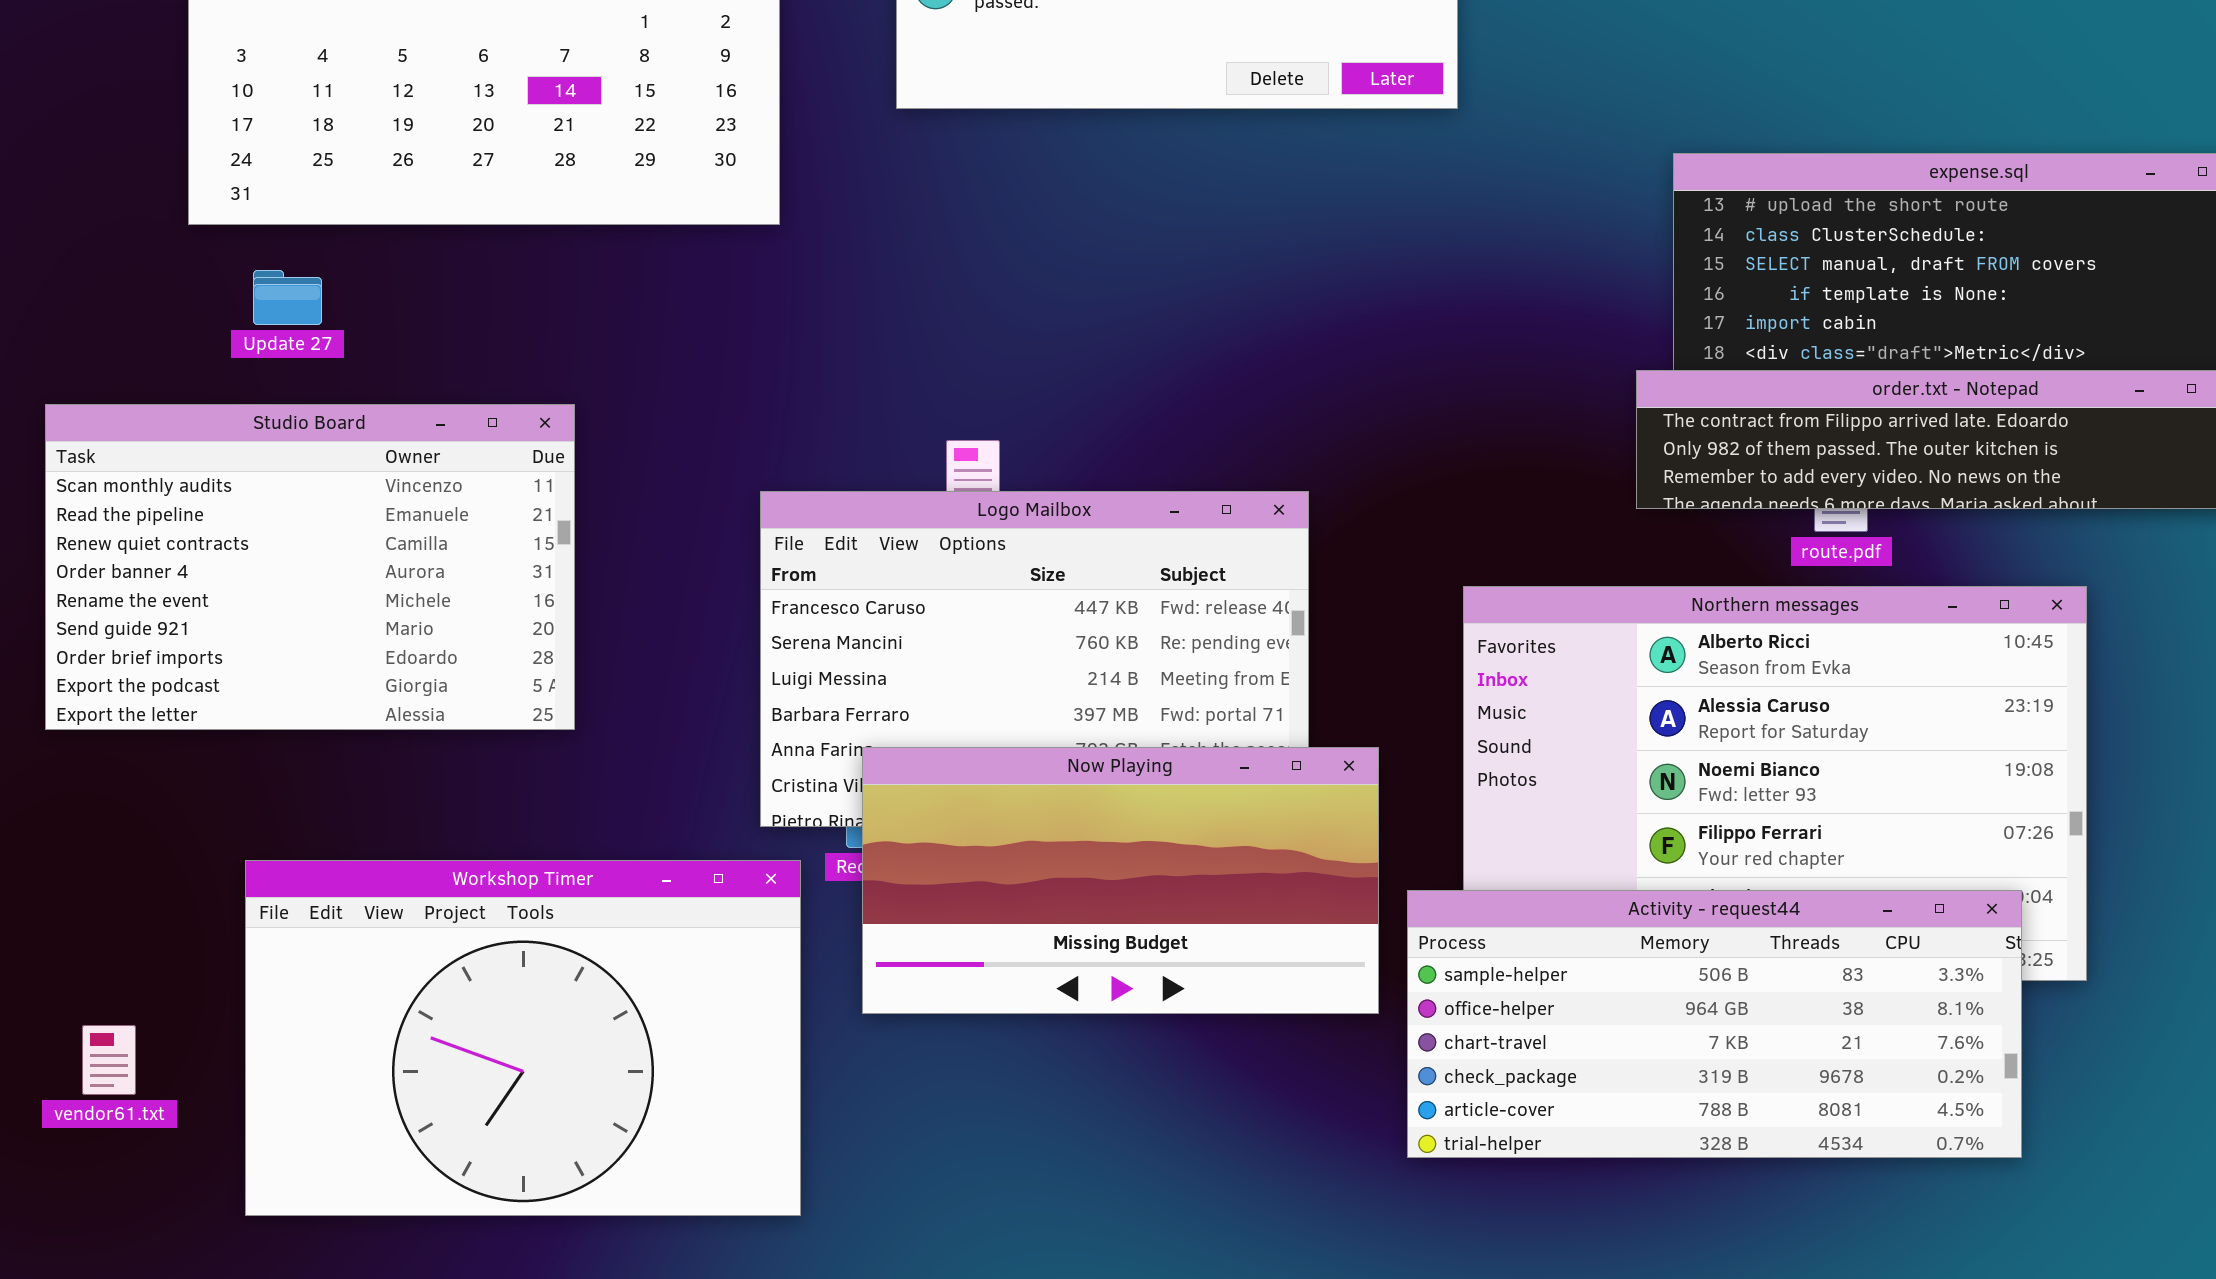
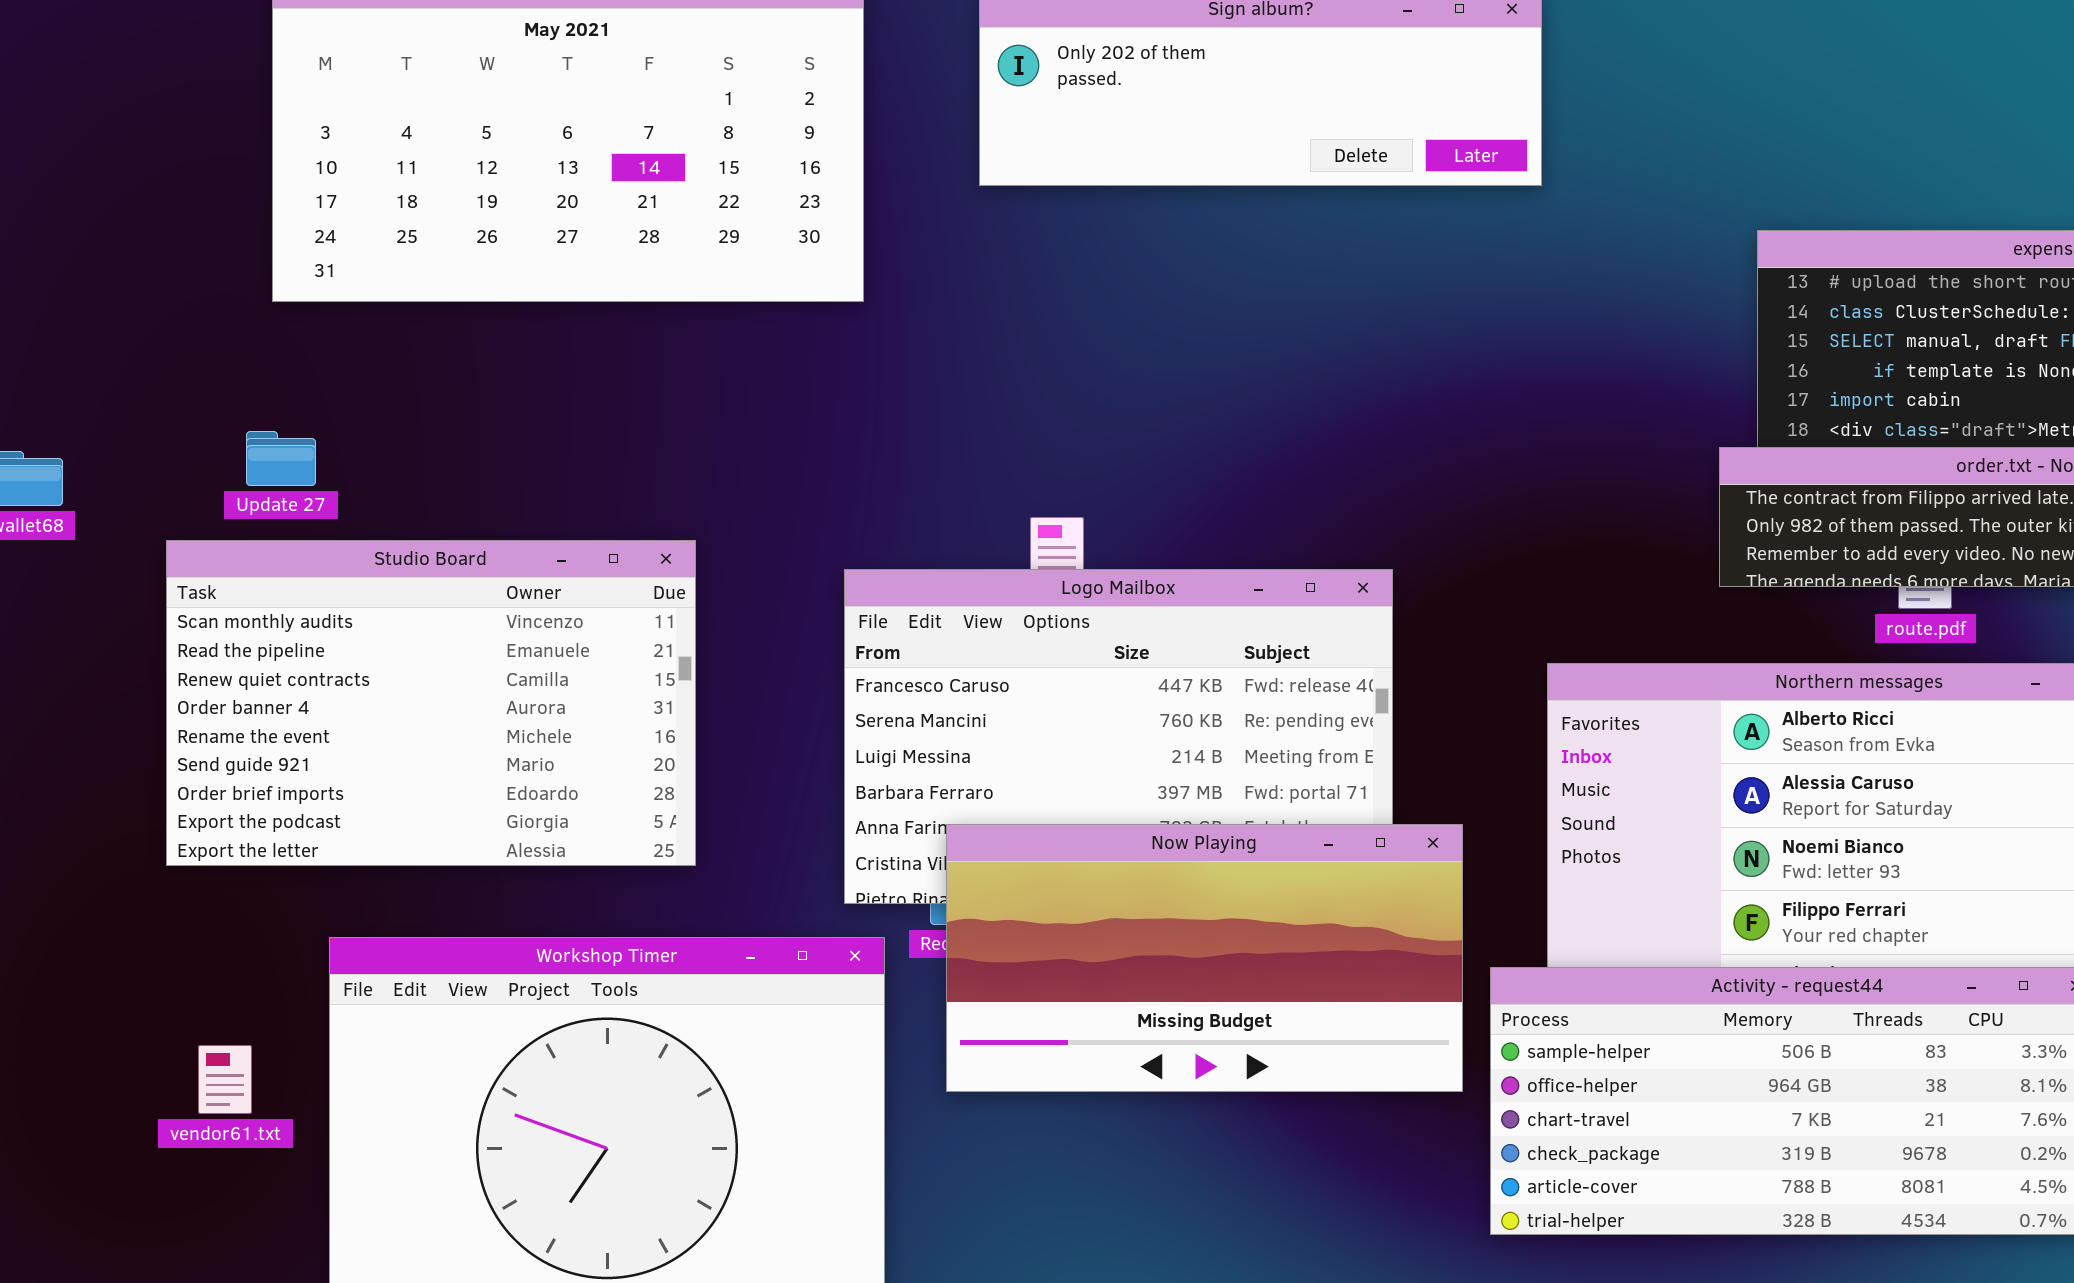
Update 27: [253,270,322,325] -> [246,431,316,486], moved
Studio Board: [45,404,575,730] -> [166,540,696,866], moved
vendor61.txt: [82,1025,136,1095] -> [198,1045,252,1114], moved

